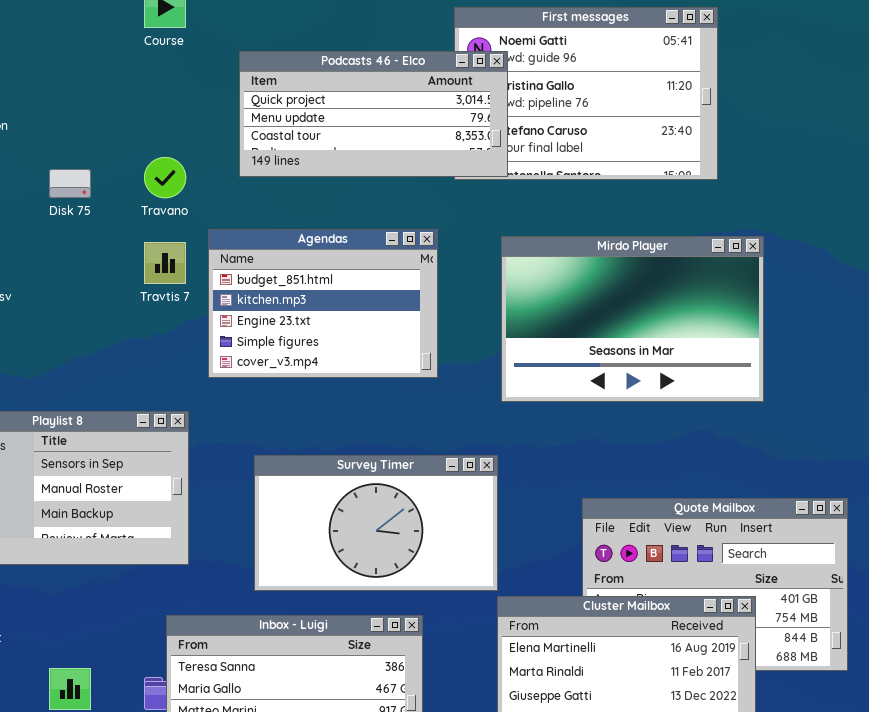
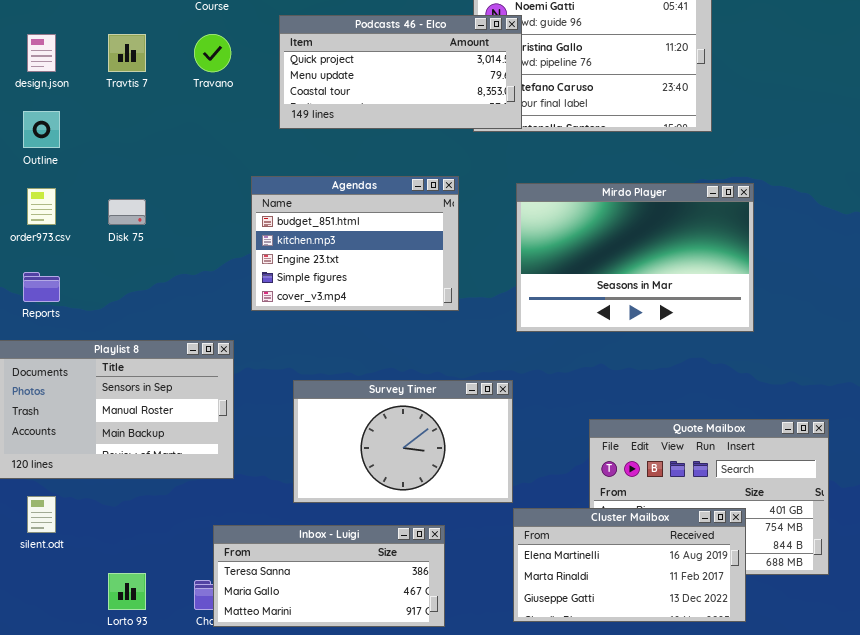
Travano: [144,157,186,198] -> [194,34,231,72], moved
Disk 75: [49,169,91,198] -> [108,199,146,225], moved
Travtis 7: [144,242,186,284] -> [108,34,146,72], moved

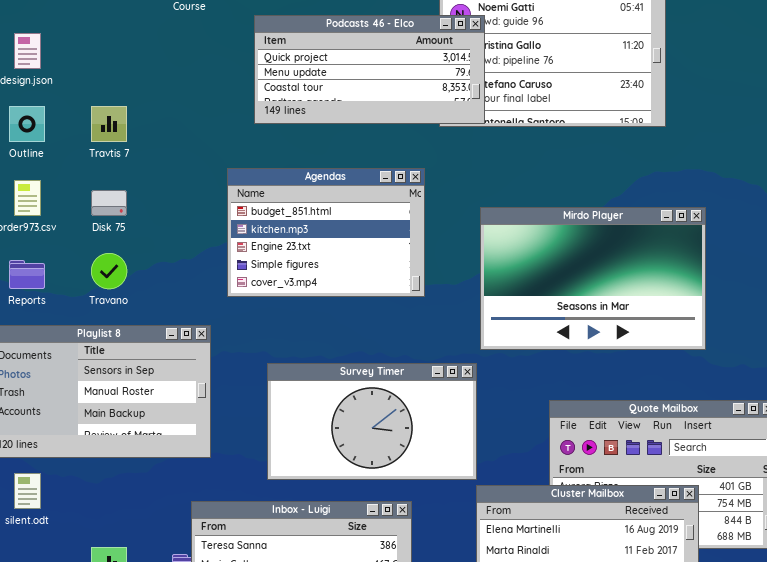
Travtis 7: [108,34,146,72] -> [91,106,127,142], moved
Travano: [194,34,231,72] -> [91,253,127,289], moved
Mirdo Player: [516,183,754,332] -> [480,207,706,350], moved

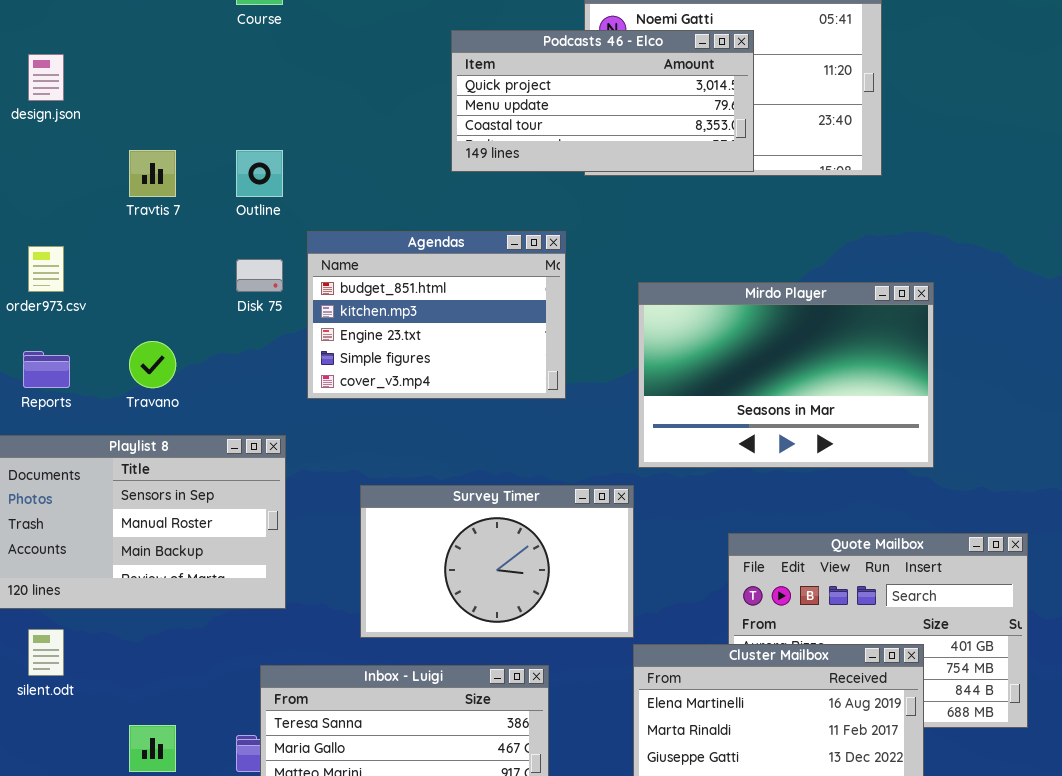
Podcasts 46 - Elco: [254,15,485,124] -> [451,30,754,172], moved
Outline: [9,106,45,142] -> [236,150,283,197], moved
Disk 75: [91,190,127,216] -> [236,259,283,292], moved

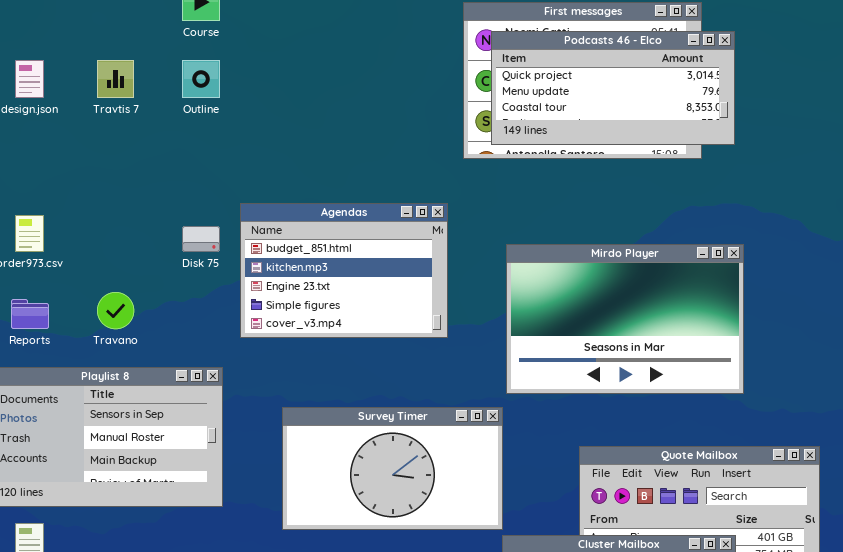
Podcasts 46 - Elco: [451,30,754,172] -> [491,31,735,145], moved
Travtis 7: [129,150,176,197] -> [97,60,134,98], moved
Outline: [236,150,283,197] -> [182,60,220,98], moved

